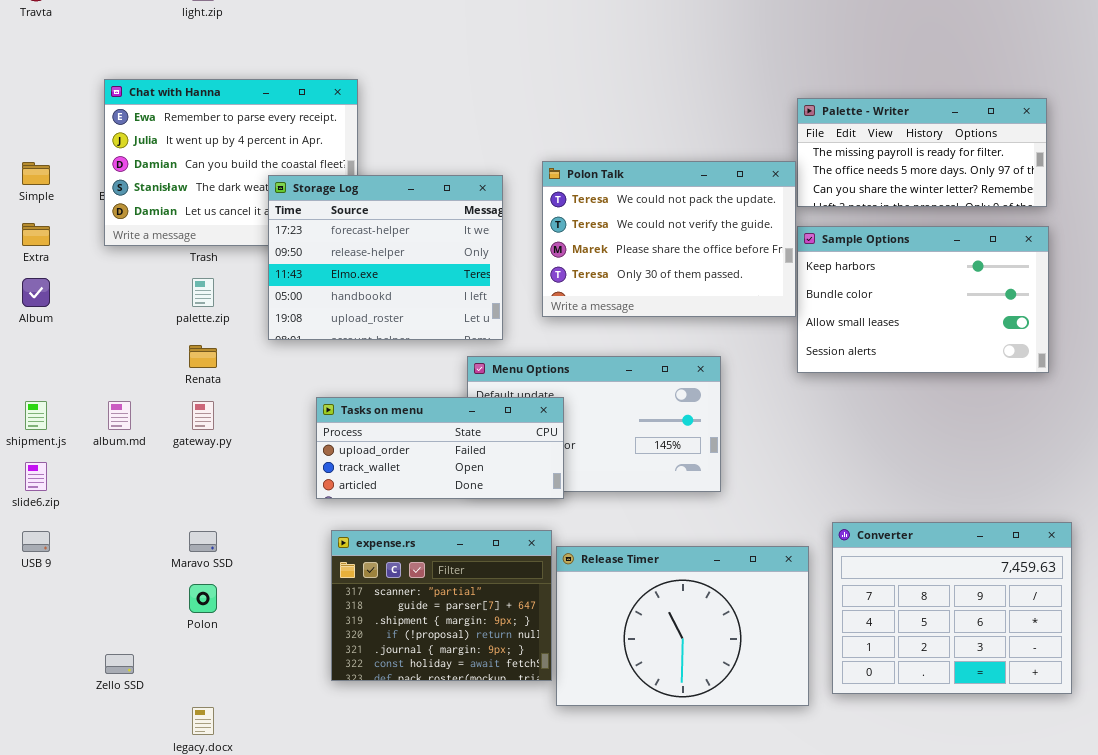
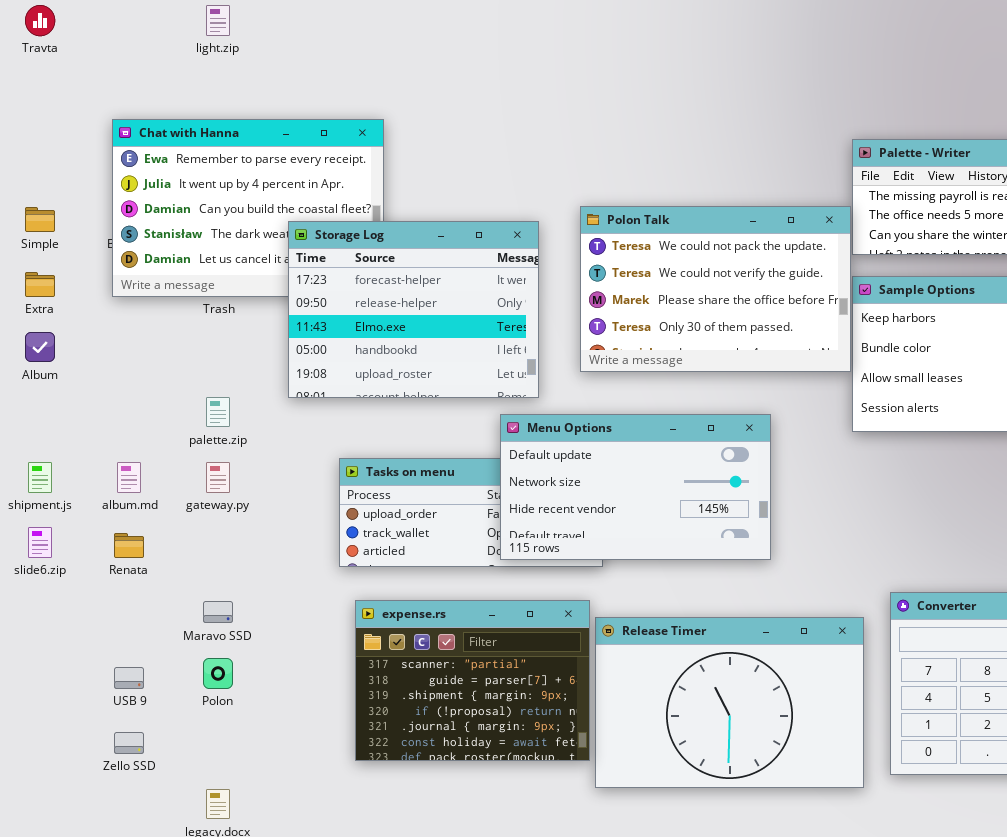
palette.zip: [192,278,214,307] -> [206,397,230,427], moved
Renata: [189,345,217,368] -> [114,533,144,558], moved
Menu Options: [467,356,721,492] -> [500,414,771,560], raised
USB 9: [22,531,50,552] -> [114,667,144,689], moved

